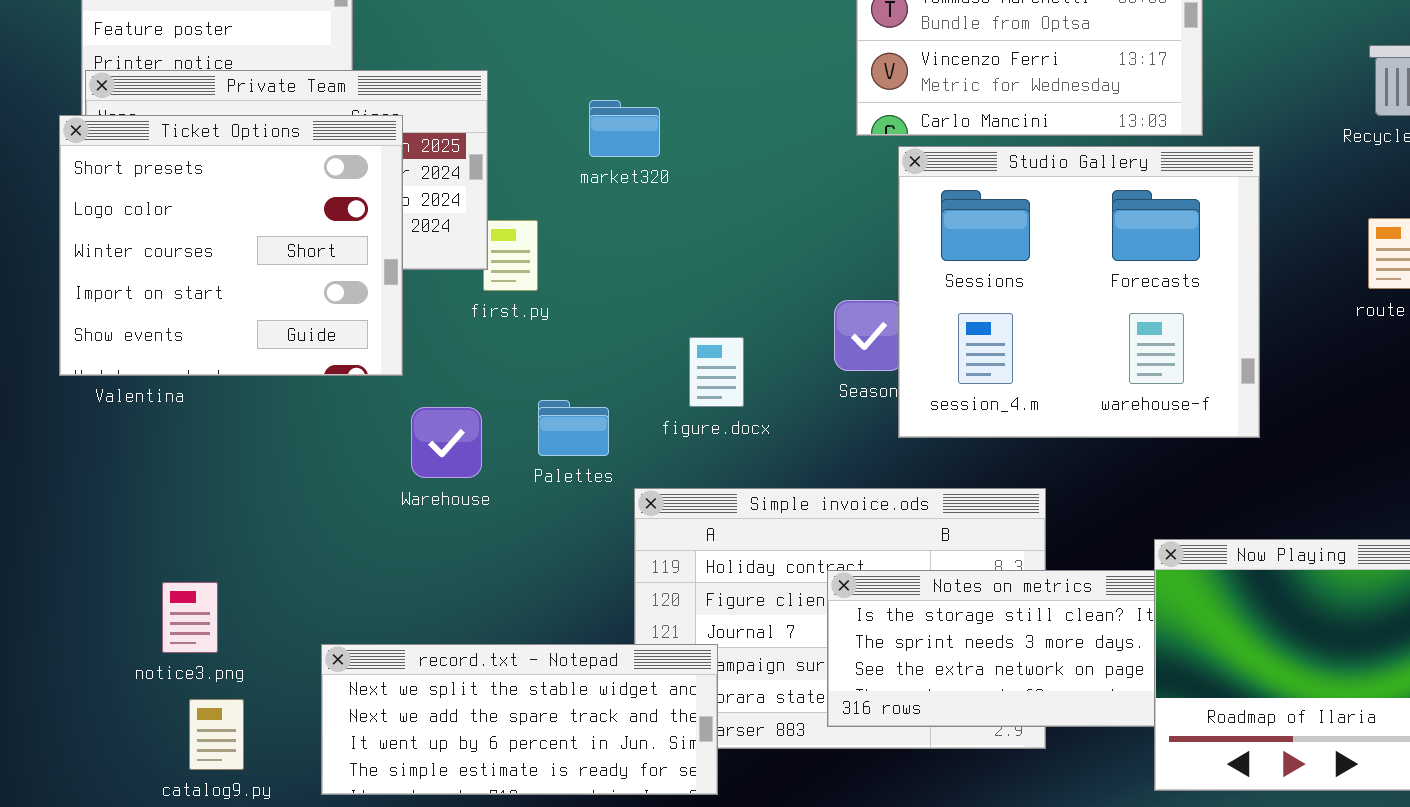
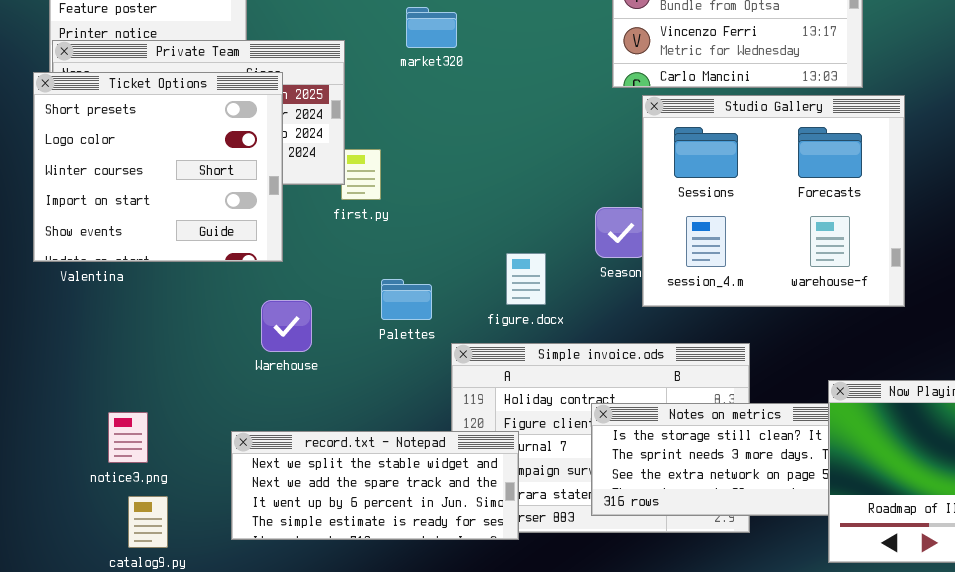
market320: [589,100,660,157] -> [406,7,457,48], moved
figure.docx: [689,337,744,407] -> [506,253,546,305], moved
Warehouse: [411,407,482,478] -> [261,300,312,352], moved
record.txt - Notepad: [321,644,718,795] -> [231,431,519,540], moved

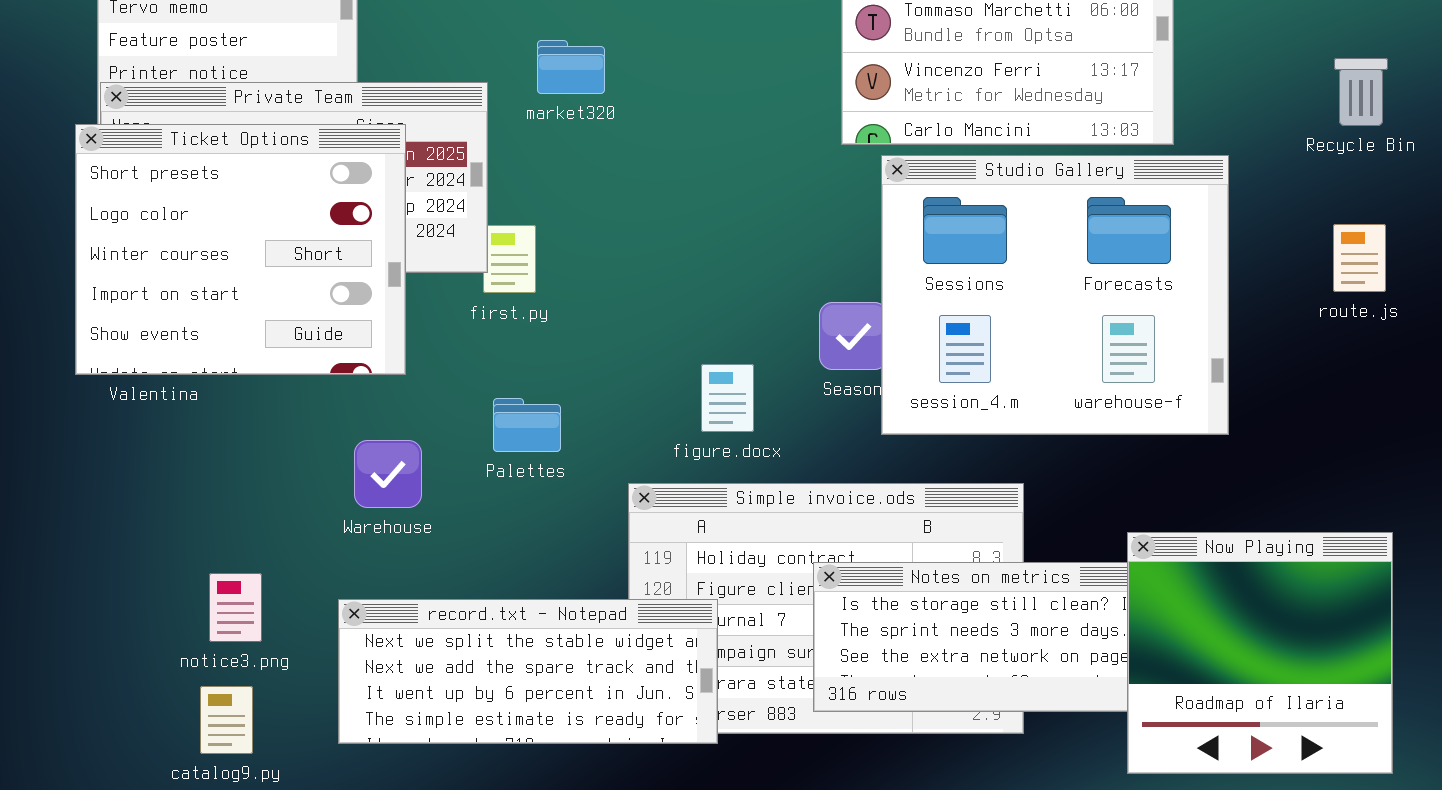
market320: [406,7,457,48] -> [537,40,605,94], moved
Palettes: [381,279,432,320] -> [493,398,561,452], moved
Warehouse: [261,300,312,352] -> [354,440,422,508], moved
notice3.png: [108,412,148,463] -> [209,573,262,642], moved

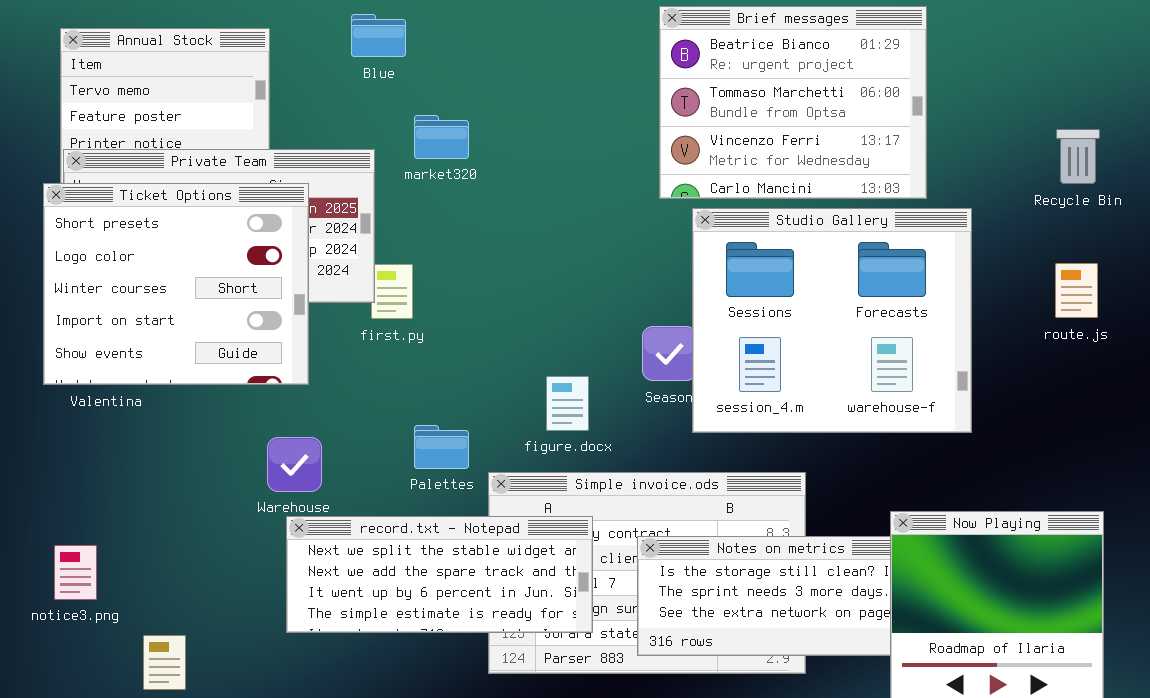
Palettes: [493,398,561,452] -> [414,425,469,469], moved
notice3.png: [209,573,262,642] -> [54,545,97,600], moved
record.txt - Notepad: [338,599,718,744] -> [286,516,593,633], moved

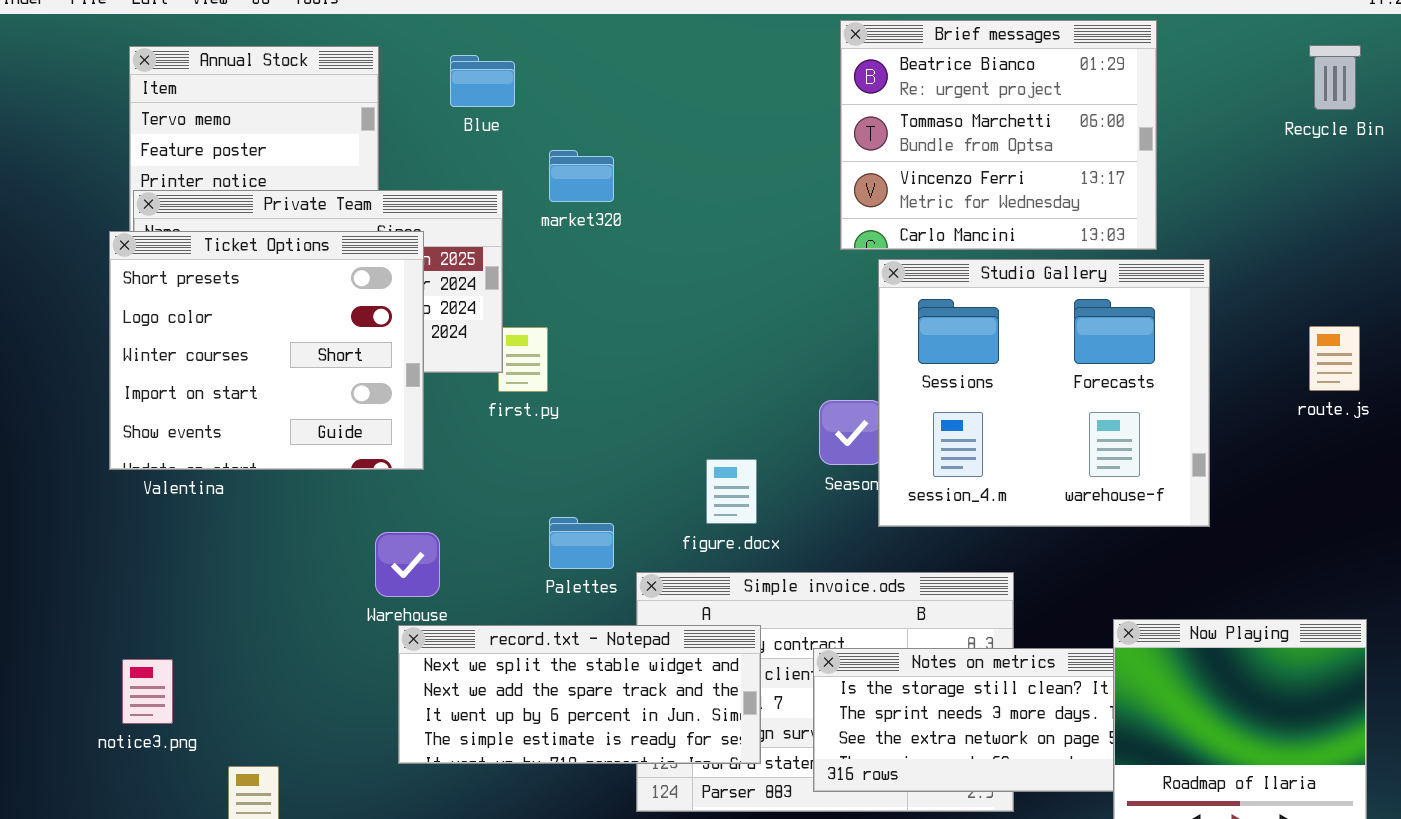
Blue: [351,14,406,57] -> [450,55,515,107], moved
Recycle Bin: [1056,129,1100,184] -> [1309,45,1361,110], moved

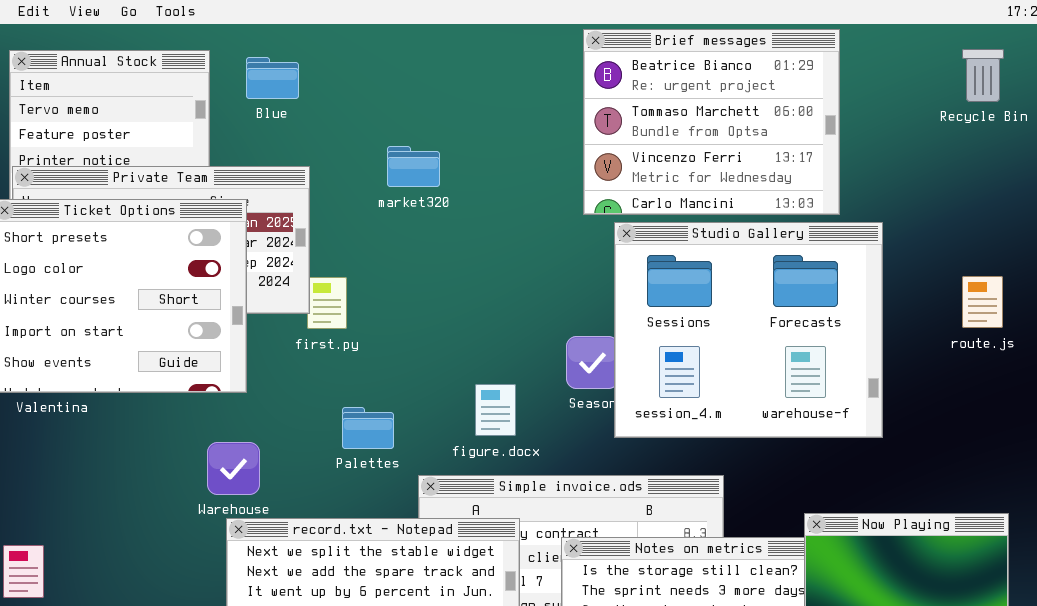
Blue: [450,55,515,107] -> [246,57,299,99], moved
market320: [549,150,614,202] -> [387,146,440,187], moved
Palettes: [549,517,614,569] -> [342,407,394,449], moved

